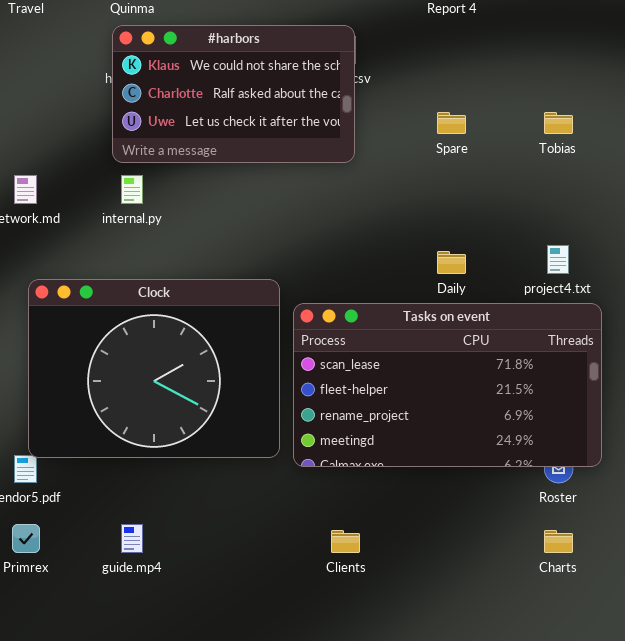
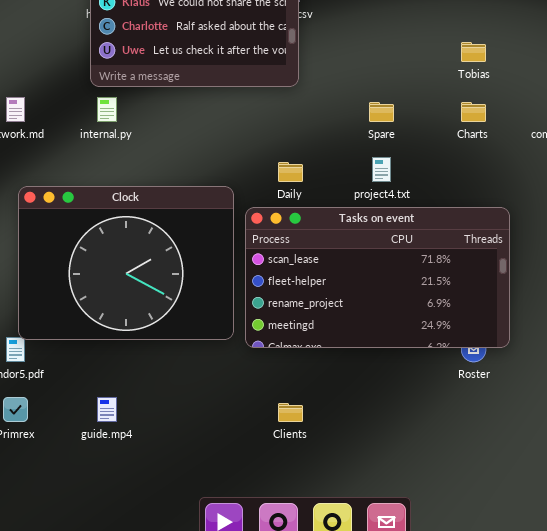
Spare: [437,112,466,134] -> [369,102,394,122], moved
project4.txt: [547,245,569,274] -> [372,157,391,182], moved
Daily: [437,251,466,274] -> [278,162,303,182], moved
Charts: [544,530,573,553] -> [461,102,486,122], moved

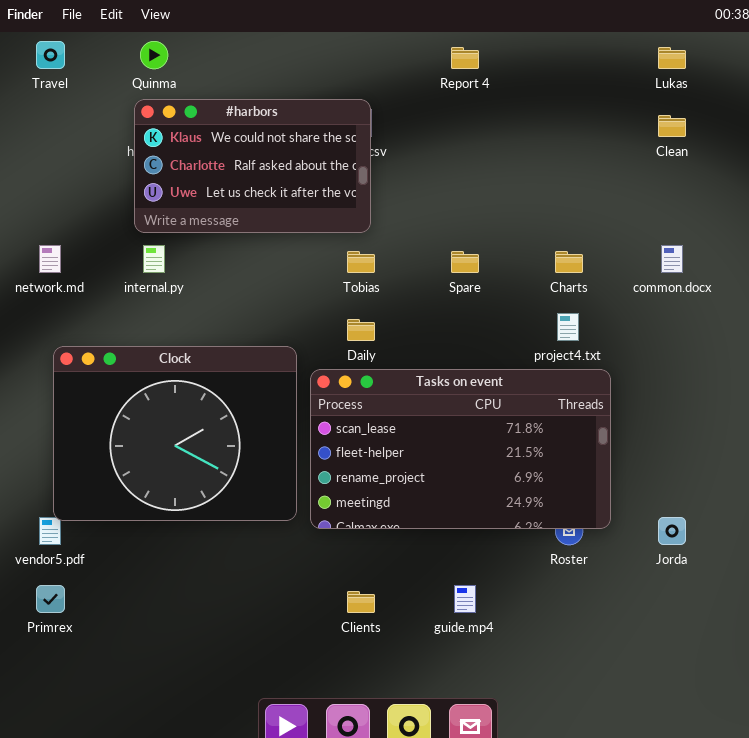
Tobias: [461,42,486,62] -> [347,251,375,273], moved
project4.txt: [372,157,391,182] -> [557,313,579,341], moved
guide.mp4: [97,397,117,422] -> [454,585,476,613], moved

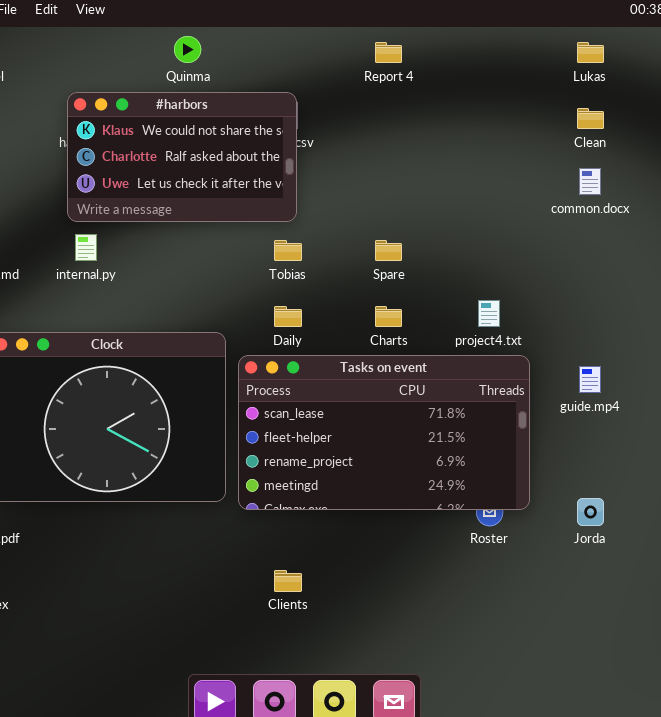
Quinma: [140,41,168,69] -> [174,36,201,63], moved
common.docx: [661,245,683,273] -> [579,168,601,195], moved
Charts: [555,251,583,273] -> [375,306,402,327], moved
guide.mp4: [454,585,476,613] -> [579,366,601,393], moved

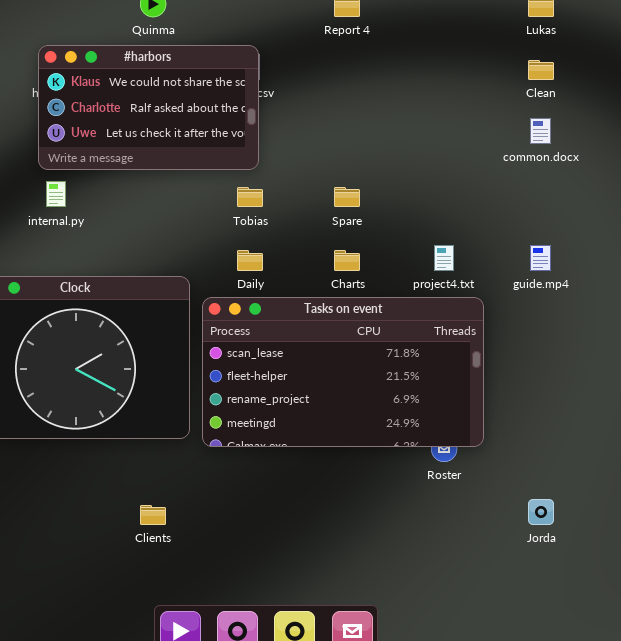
guide.mp4: [579,366,601,393] -> [530,245,551,271], moved
Jorda: [577,498,604,526] -> [528,499,554,525], moved
Clients: [274,570,302,592] -> [140,505,166,525], moved

